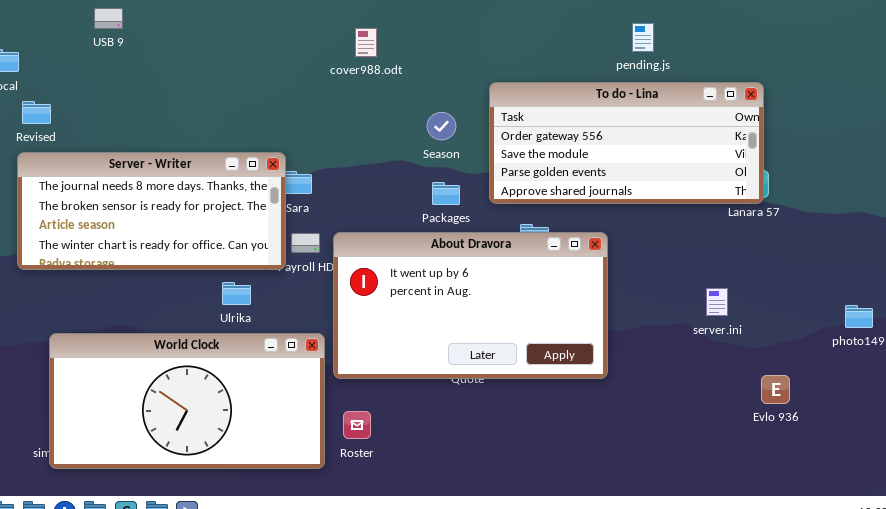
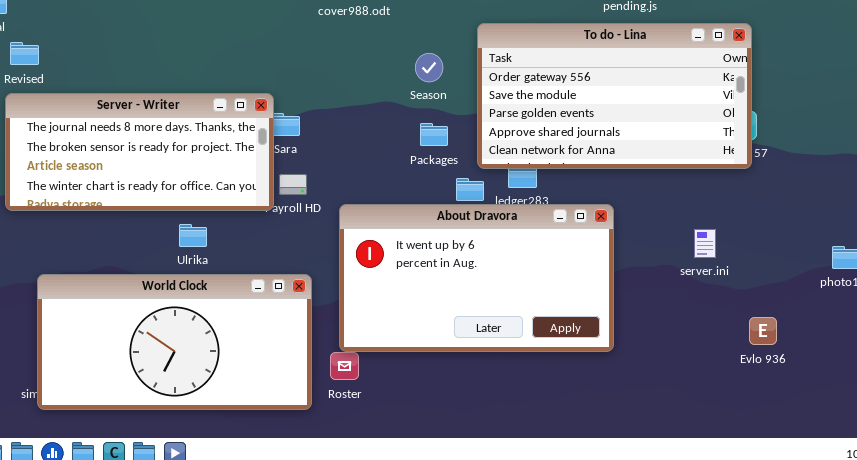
To do - Lina: [489,82,764,204] -> [477,23,752,169], resized
About Dravora: [333,232,608,379] -> [339,204,614,352], moved
Ulrika: [222,282,251,305] -> [179,224,207,247], moved

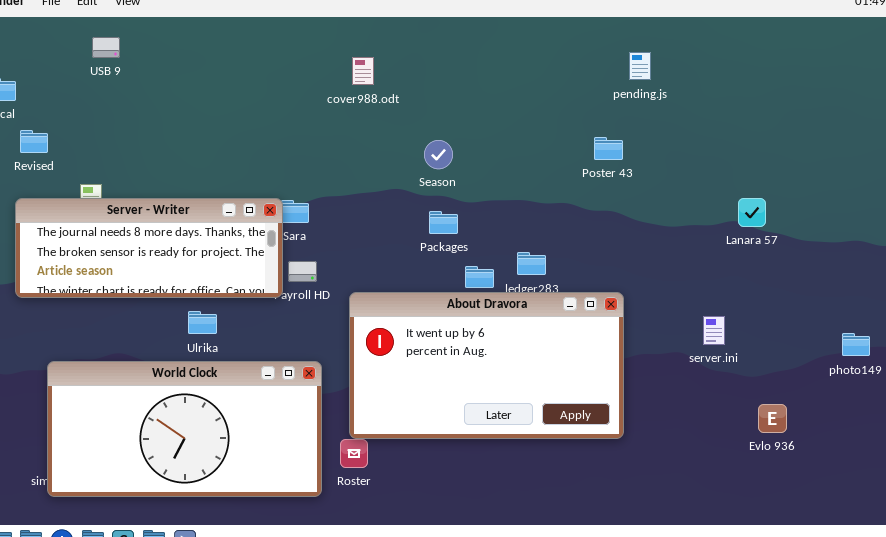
To do - Lina: [477,23,752,169] -> none, closed
Server - Writer: [5,93,274,211] -> [15,198,283,298], resized

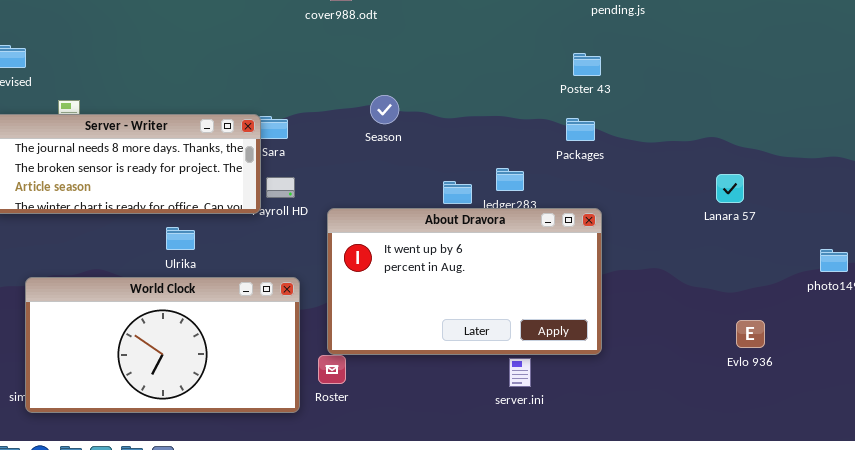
Season: [424,140,453,169] -> [370,95,399,124], moved
Lanara 57: [738,198,766,227] -> [716,174,744,203], moved
Packages: [429,211,458,234] -> [566,118,595,141], moved
server.ini: [703,316,725,345] -> [509,358,531,387], moved

